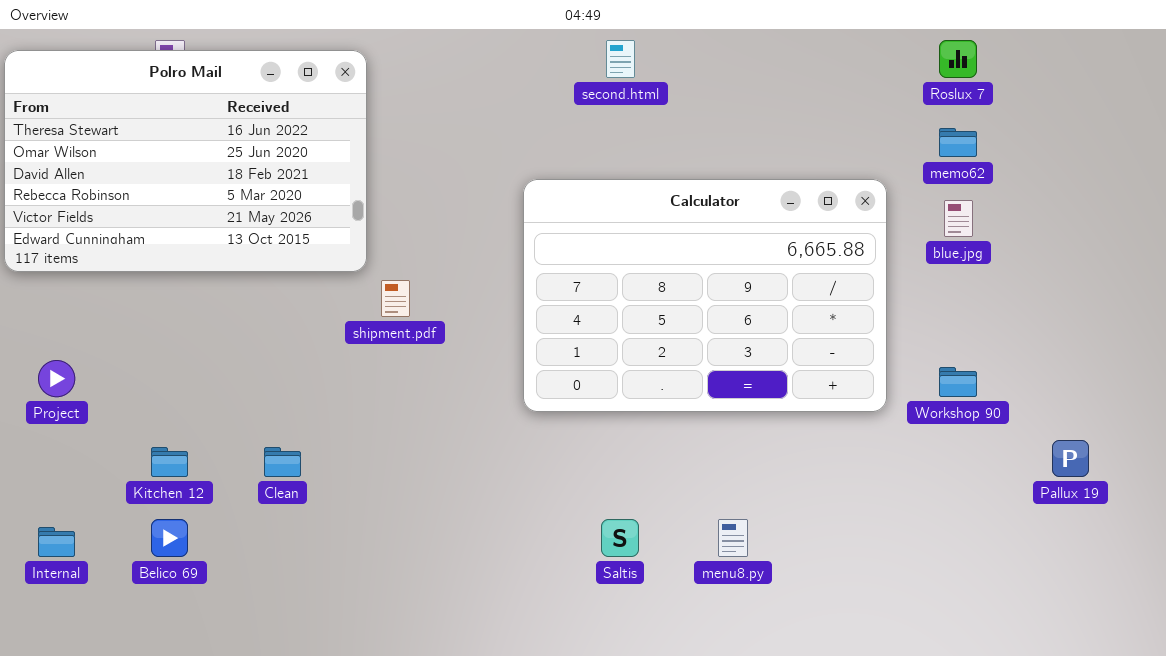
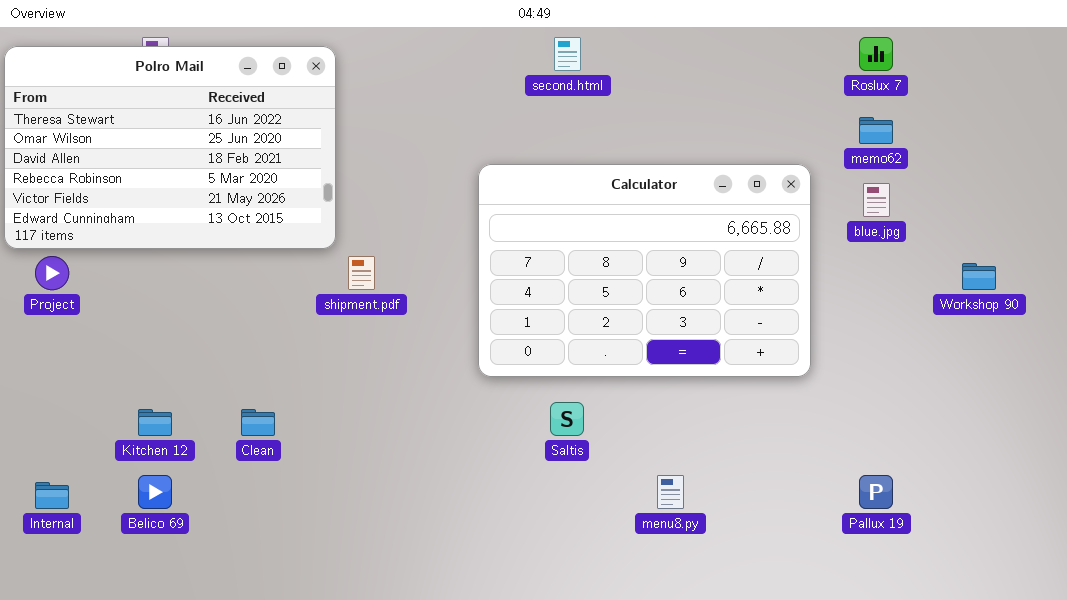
Project: [38,360,75,397] -> [35,256,69,290], moved
Workshop 90: [939,367,977,397] -> [962,263,996,290], moved
Pallux 19: [1052,440,1089,477] -> [859,475,893,509], moved
Saltis: [601,519,639,557] -> [550,402,584,436], moved

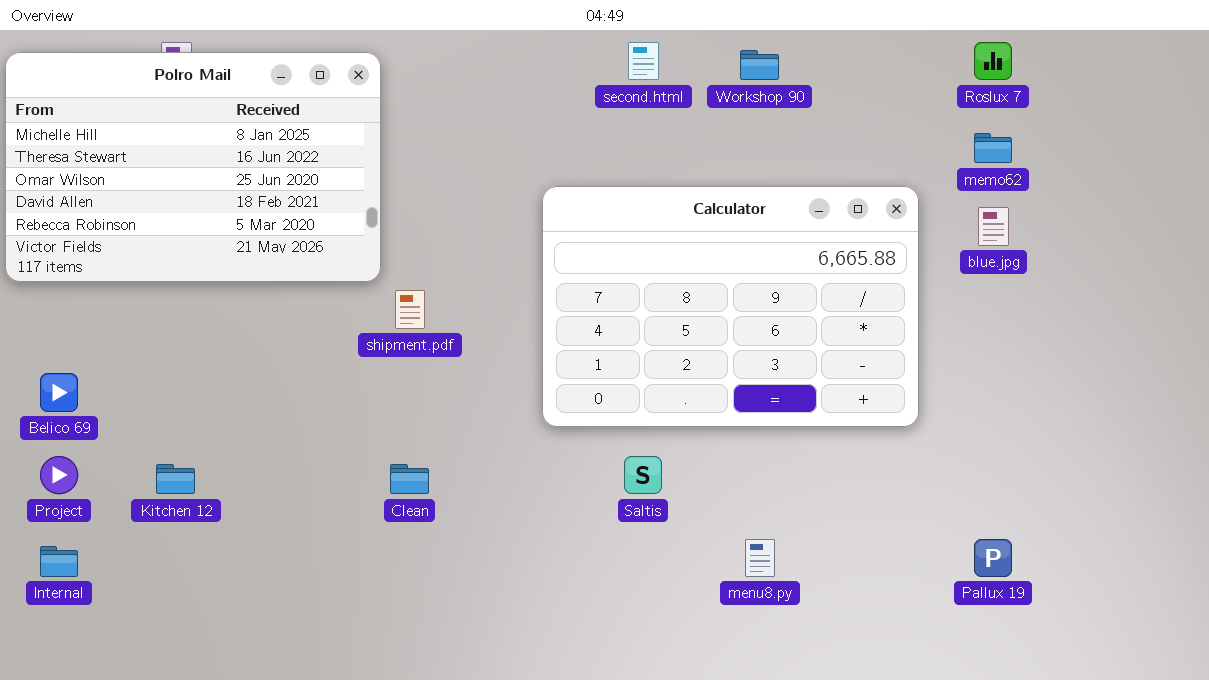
Polro Mail: [4,46,336,249] -> [5,52,381,282], scrolled up 1 row
Project: [35,256,69,290] -> [40,456,78,494], moved
Workshop 90: [962,263,996,290] -> [740,50,779,80], moved
Clean: [241,409,275,436] -> [390,464,429,494], moved
Belico 69: [138,475,172,509] -> [40,373,78,412], moved

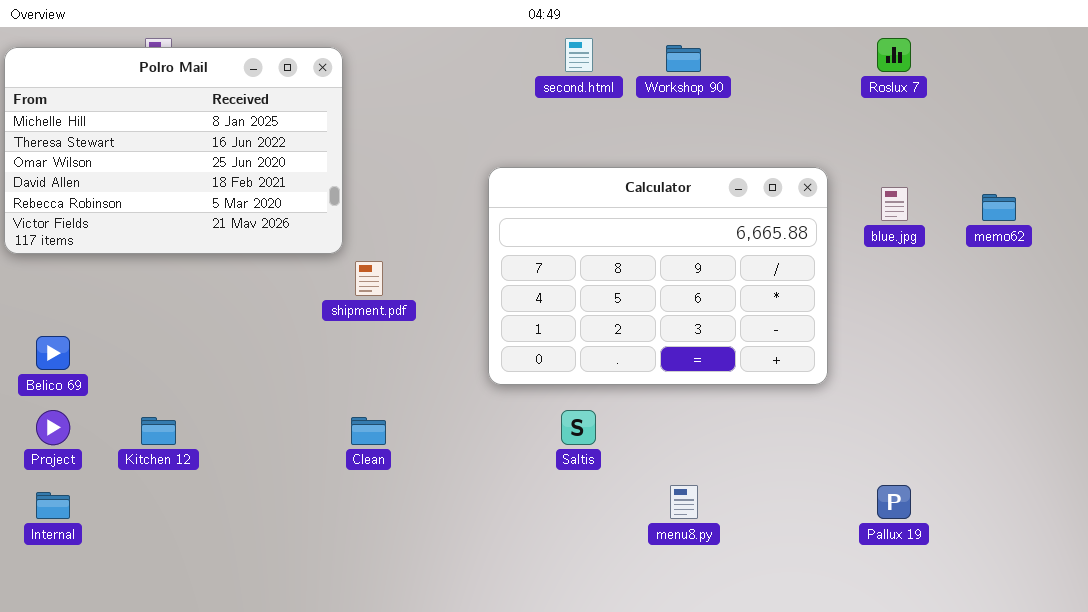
memo62: [974,133,1012,163] -> [982,194,1016,221], moved

